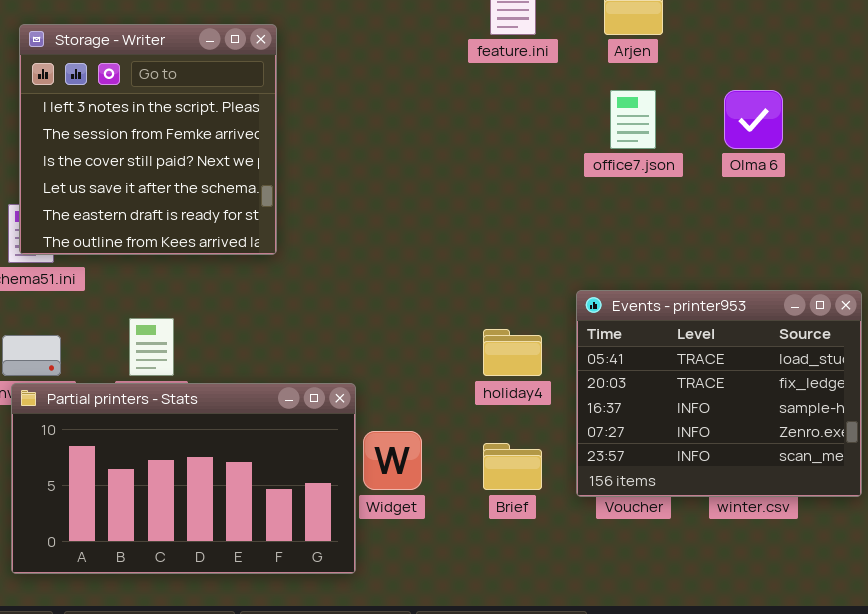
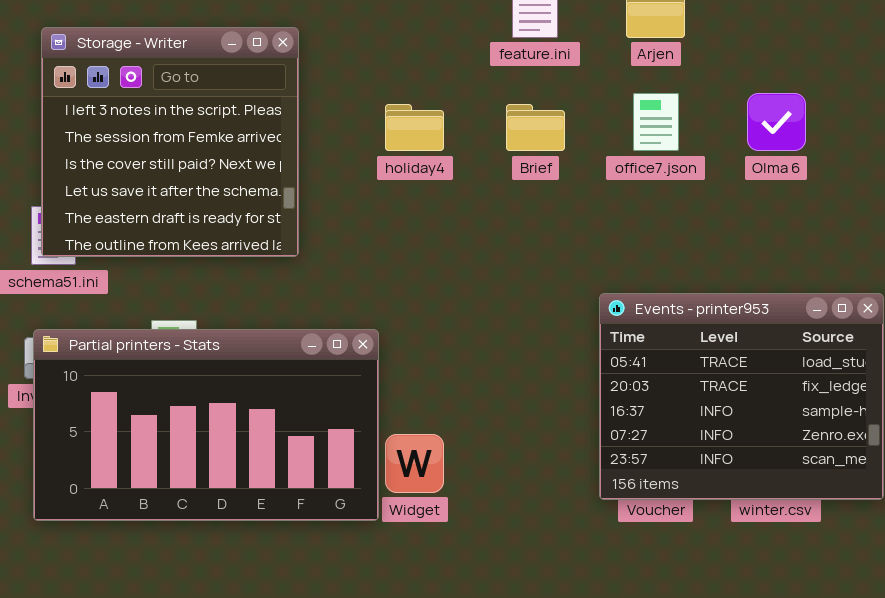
holiday4: [483,329,542,376] -> [385,104,444,151], moved
Partial printers - Stats: [11,383,356,574] -> [33,329,379,521], moved
Brief: [483,443,542,490] -> [506,104,565,151], moved

